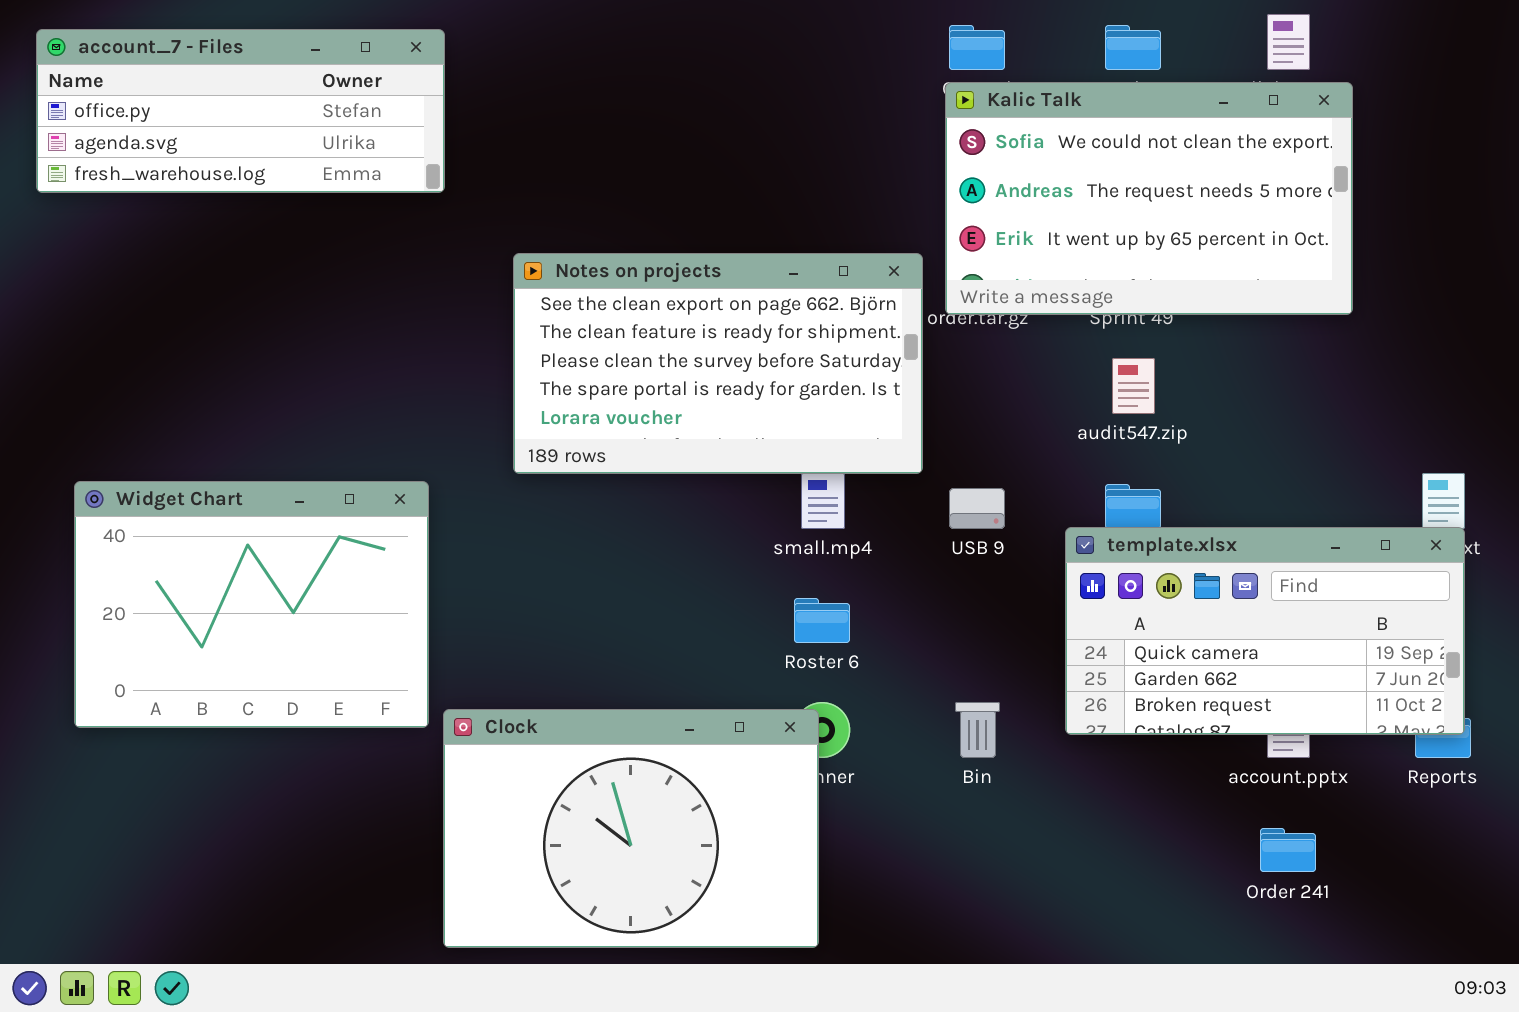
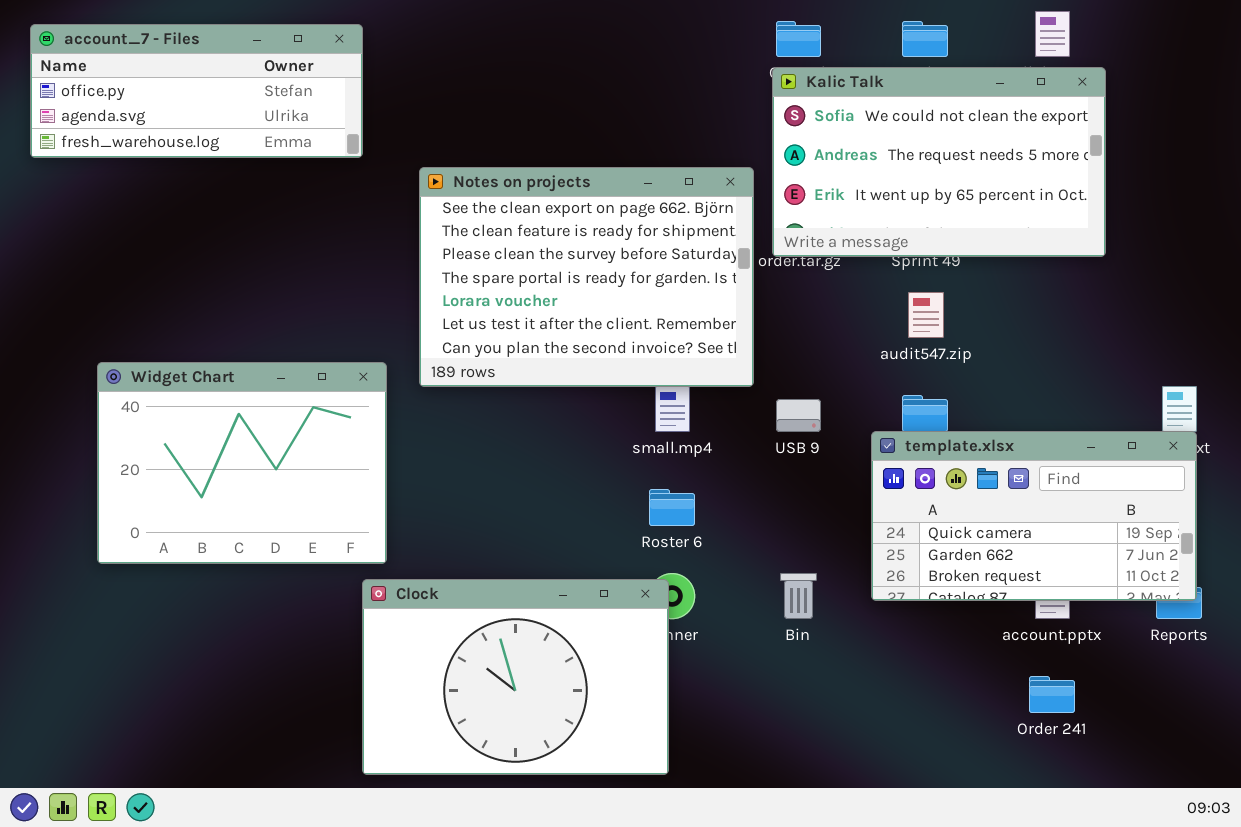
Notes on projects: [513,253,923,474] -> [419,167,754,387], resized
Widget Chart: [74,481,429,728] -> [97,362,387,564], moved

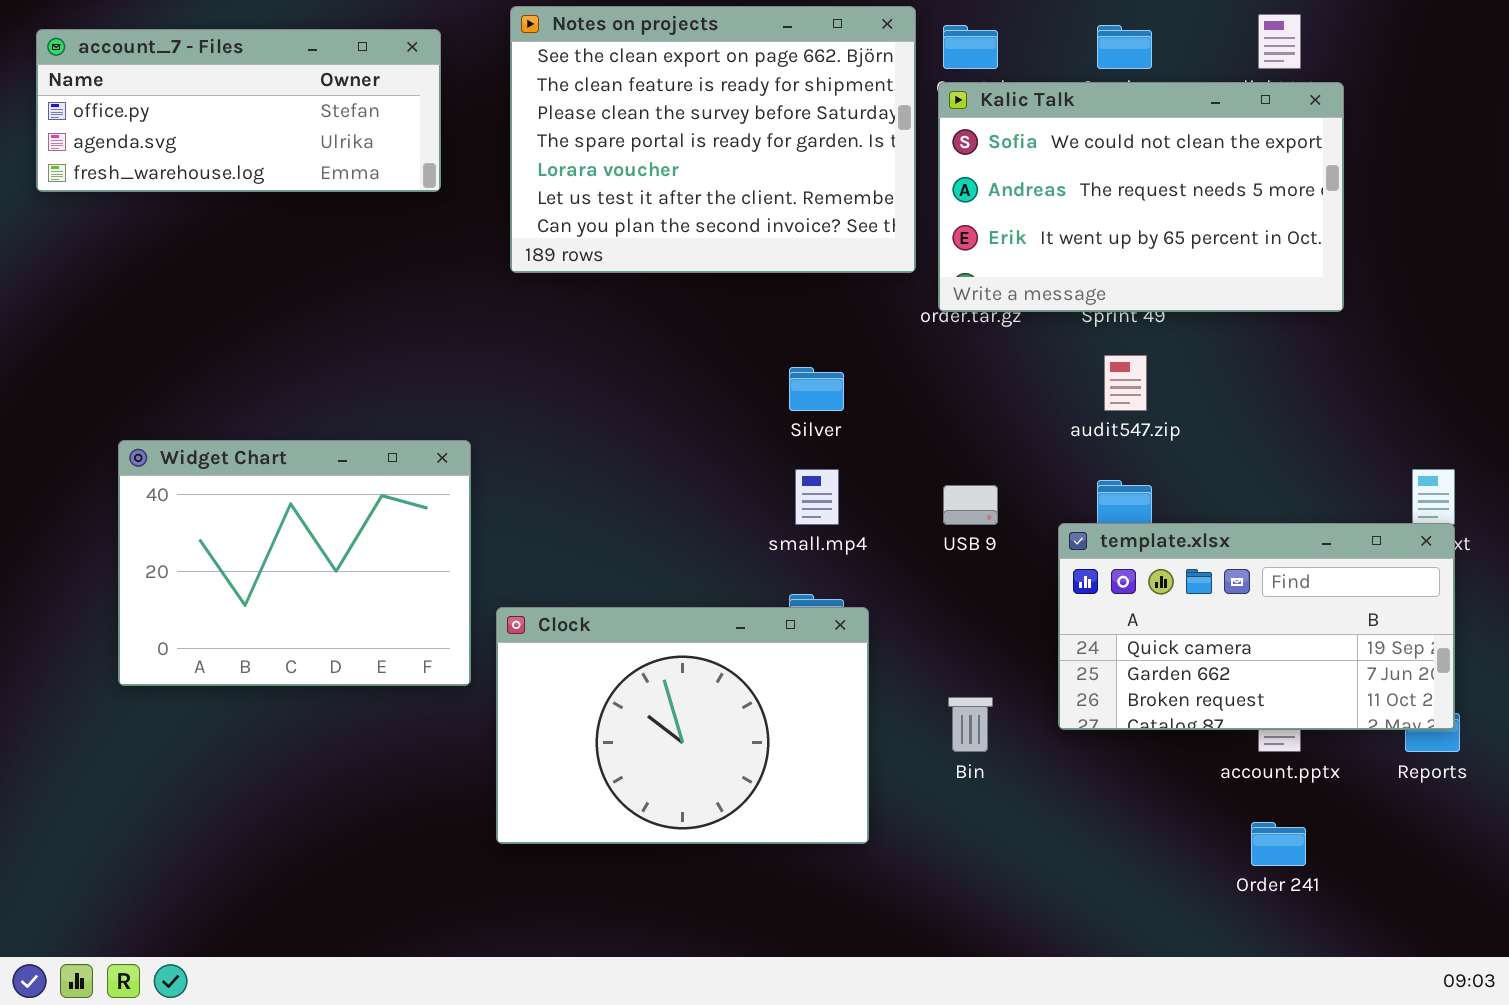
Notes on projects: [419,167,754,387] -> [510,6,916,273], moved
Clock: [362,579,669,775] -> [496,607,869,844], moved

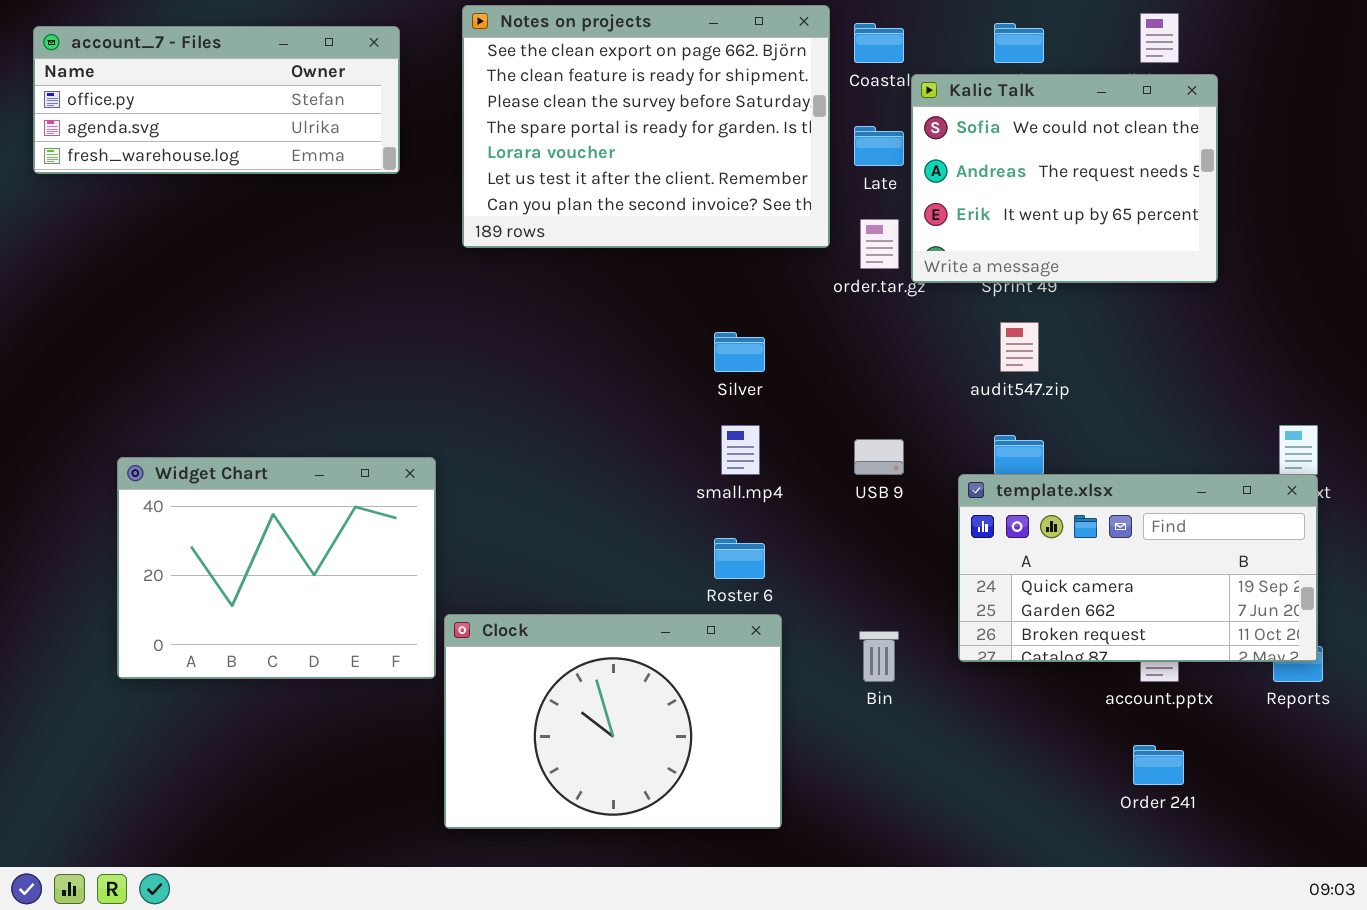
Kalic Talk: [938,82,1344,312] -> [911,74,1218,283], resized
Widget Chart: [118,440,471,686] -> [117,457,436,679], moved
Clock: [496,607,869,844] -> [444,614,782,829], moved

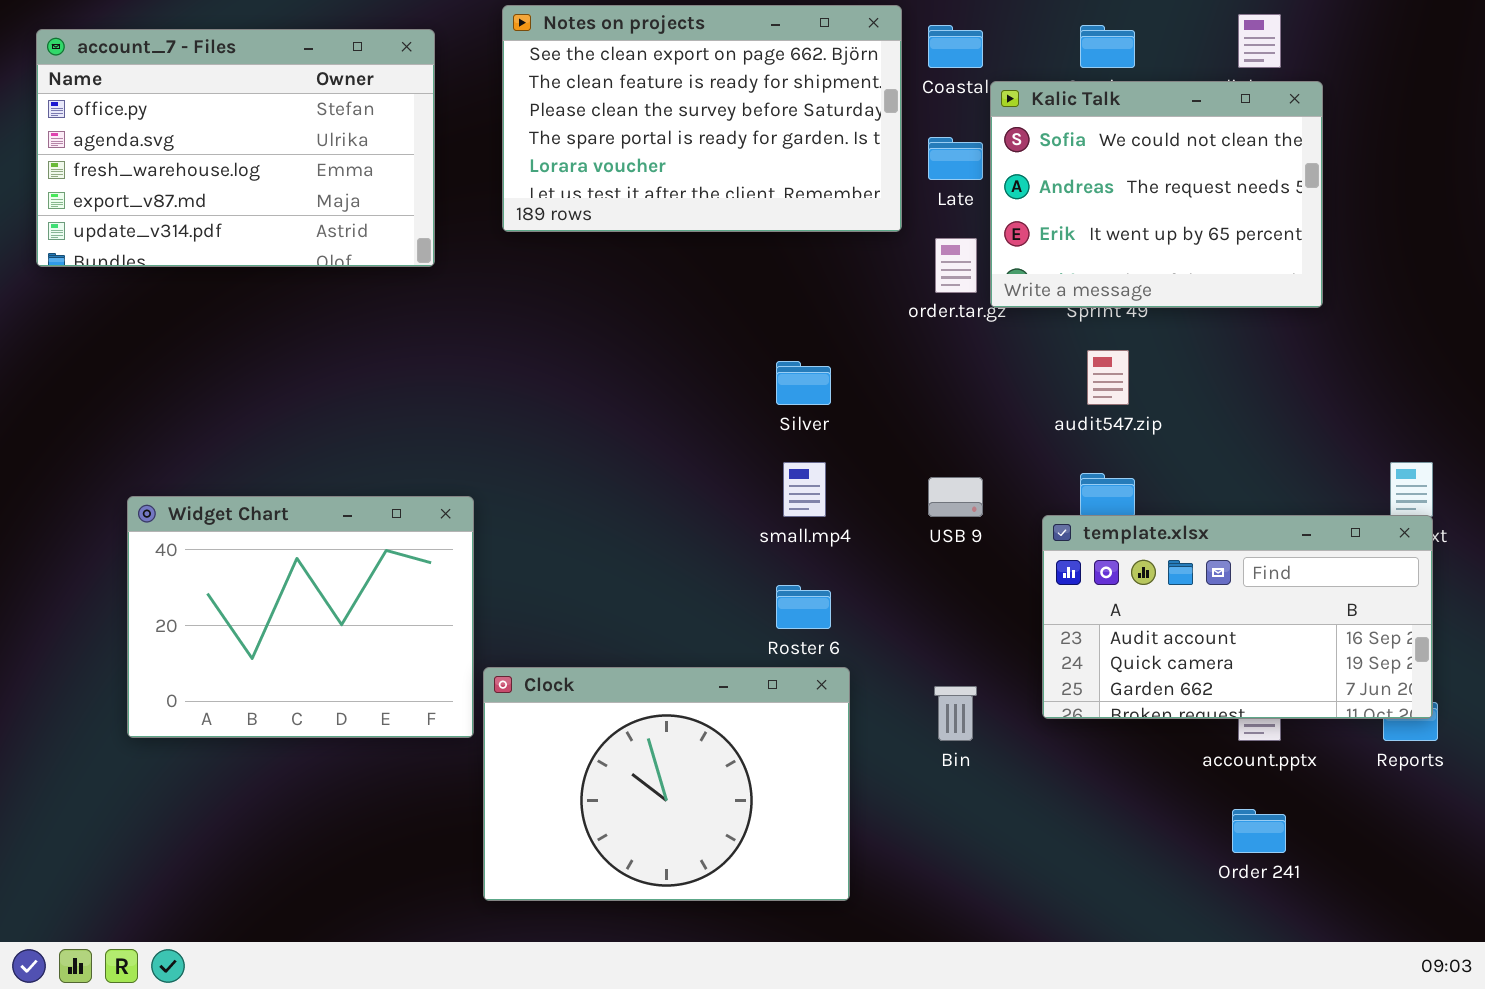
Notes on projects: [462,5,830,248] -> [502,5,902,232], resized
account_7 - Files: [33,26,400,174] -> [36,29,435,267], resized
template.xlsx: [958,474,1318,662] -> [1042,515,1433,719], scrolled up 1 row

